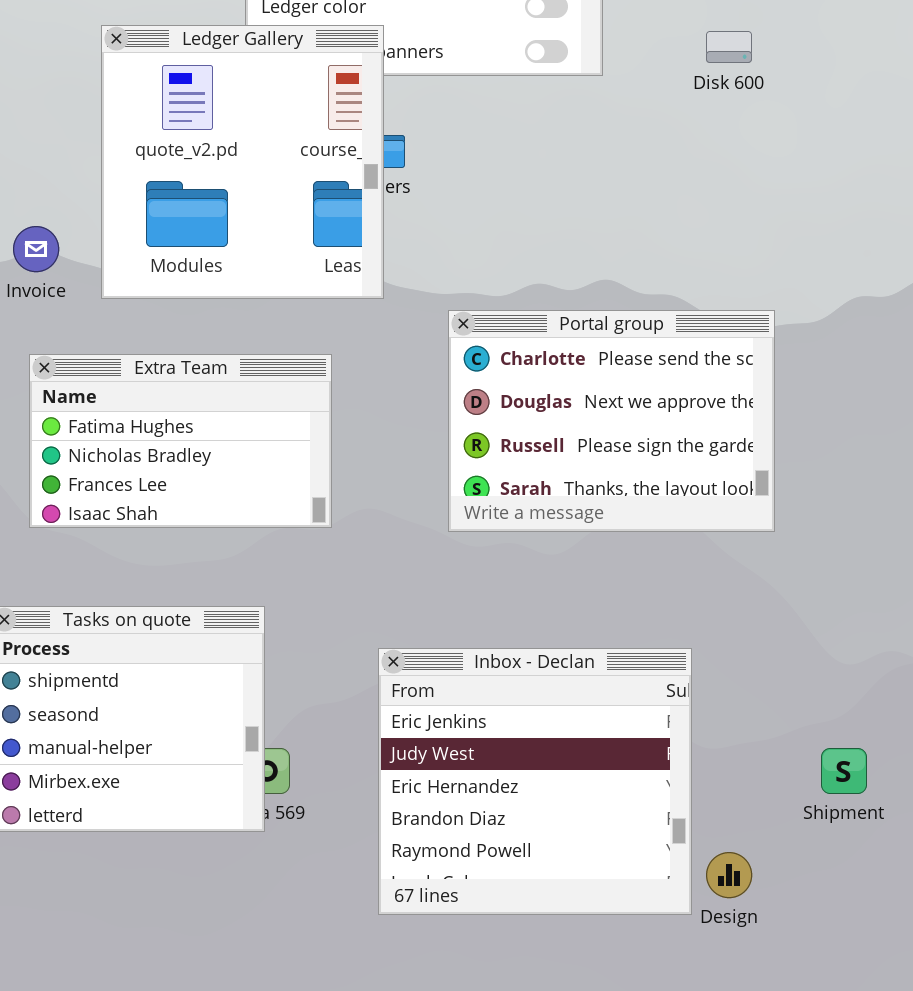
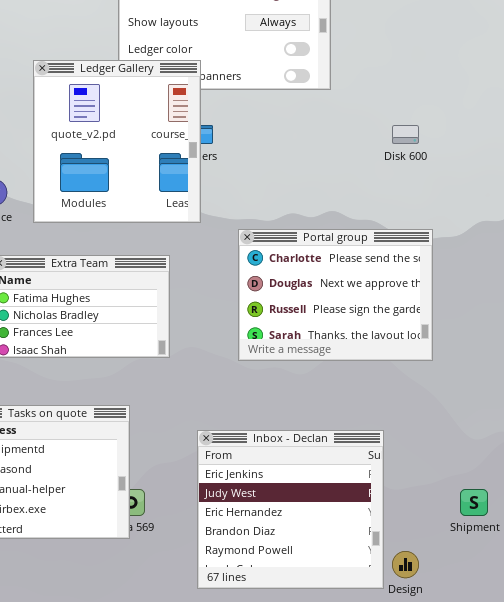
Disk 600: [706,31,752,63] -> [392,125,419,144], moved

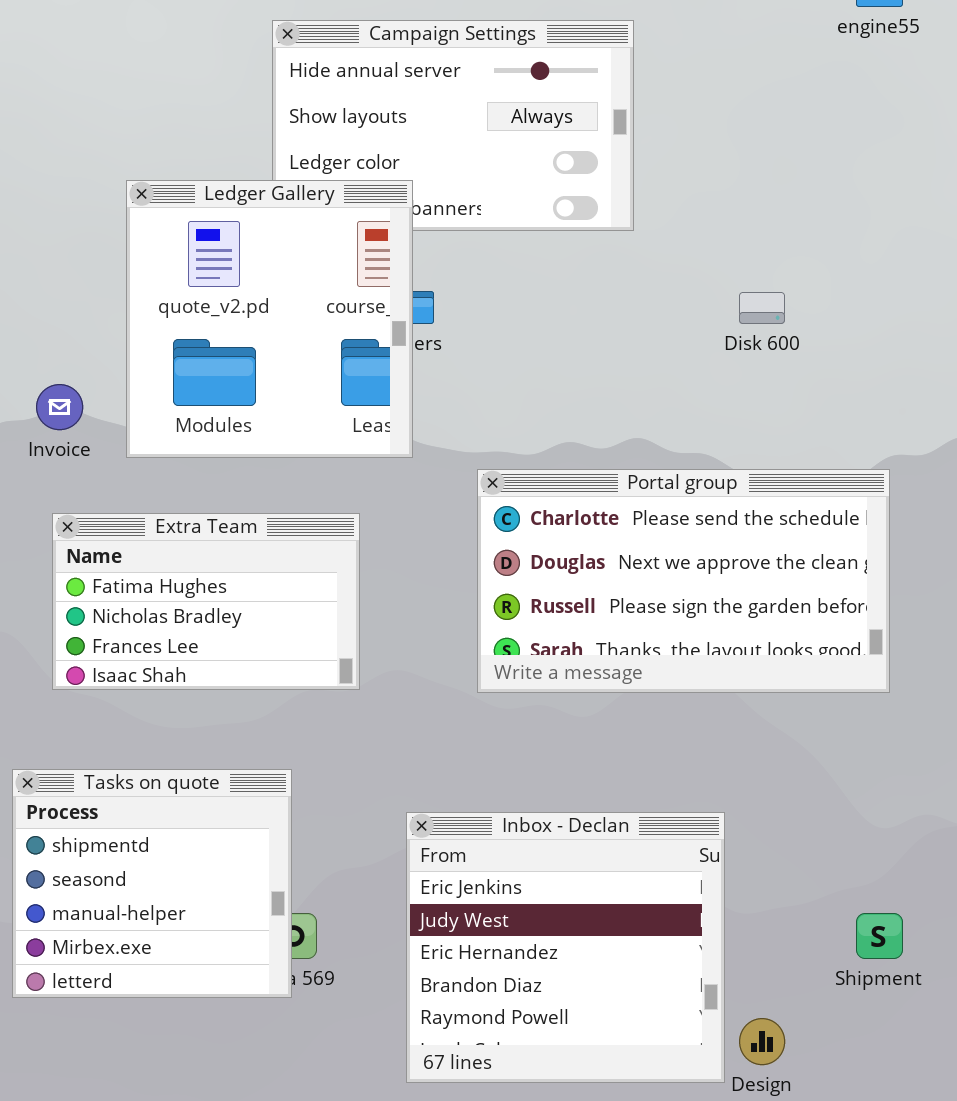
Portal group: [238,229,433,361] -> [477,469,890,693], resized

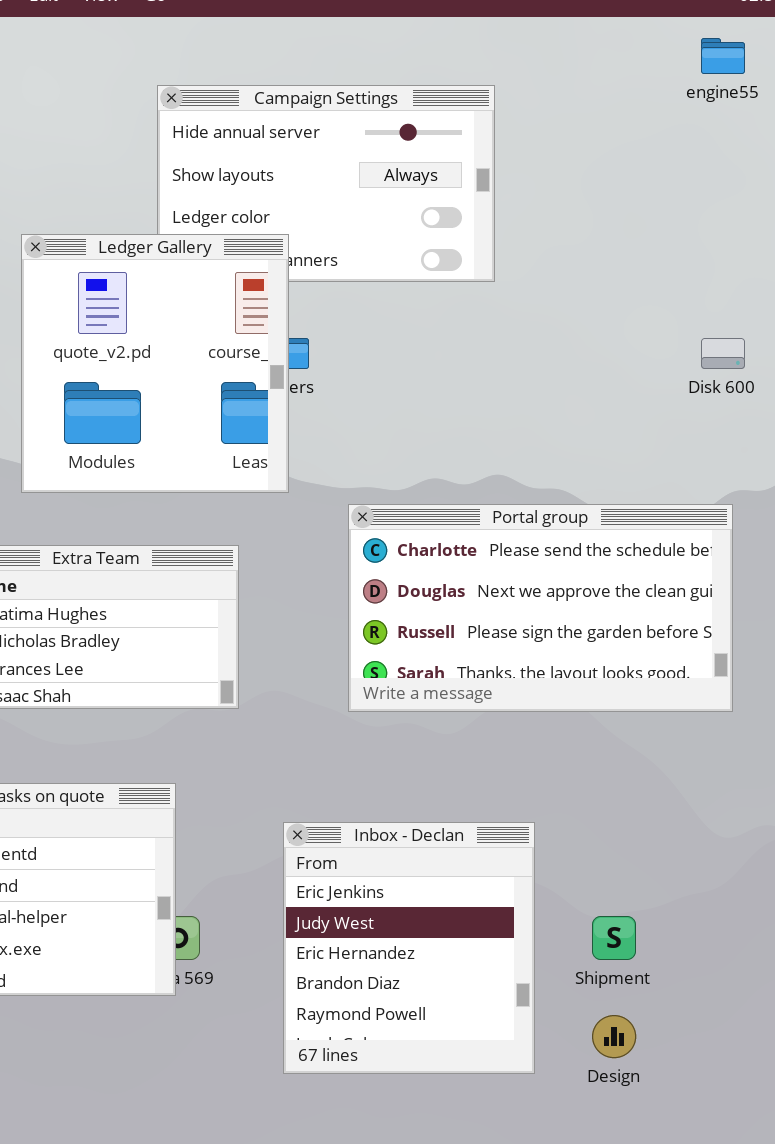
Disk 600: [739,292,785,324] -> [701,338,745,369], moved
Inbox - Declan: [406,812,725,1083] -> [283,822,535,1074], resized
Shipment: [856,913,903,959] -> [592,916,636,960], moved

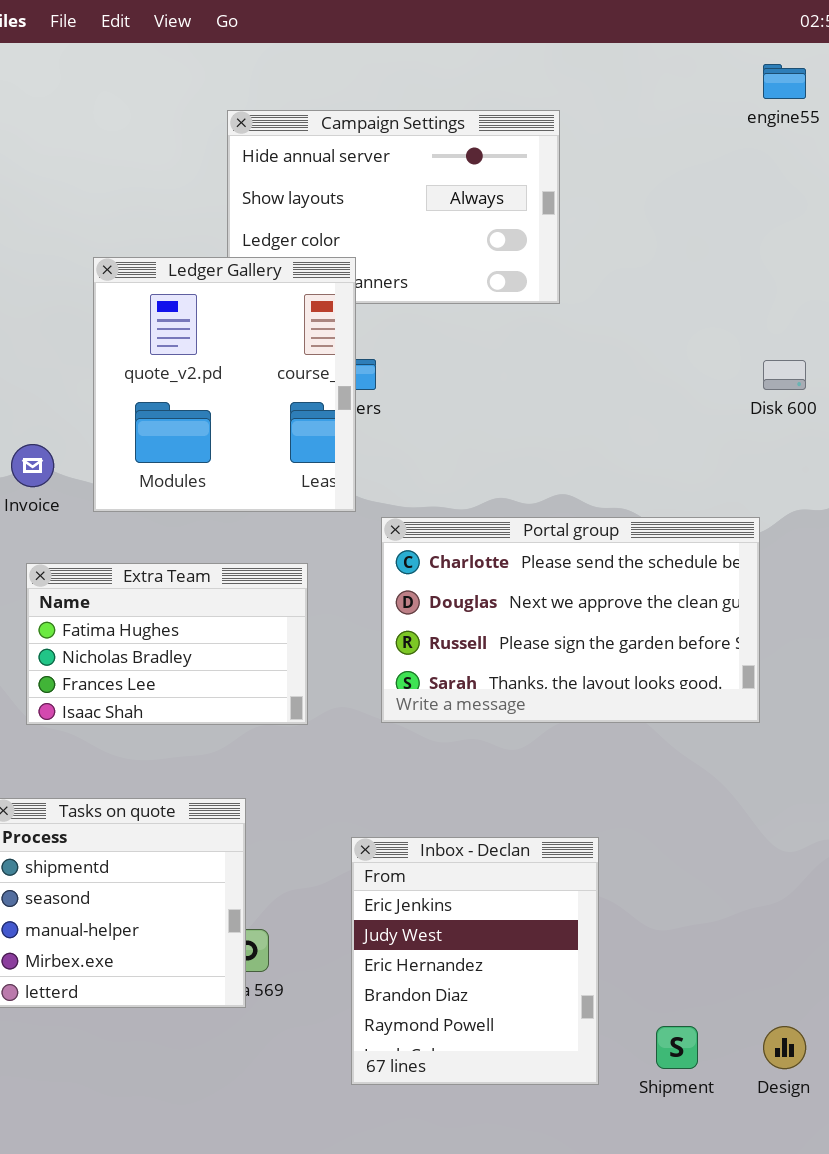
Portal group: [348,504,733,712] -> [381,517,760,723], moved
Shipment: [592,916,636,960] -> [656,1026,698,1069], moved
Design: [592,1015,636,1058] -> [763,1026,806,1069], moved

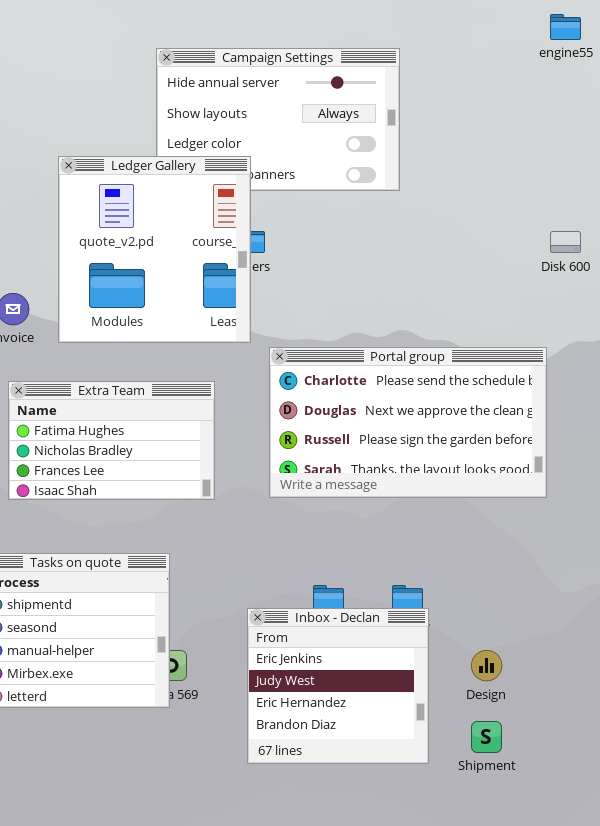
Inbox - Declan: [351,837,599,1085] -> [247,608,429,764], resized
Design: [763,1026,806,1069] -> [471,650,502,681], moved

